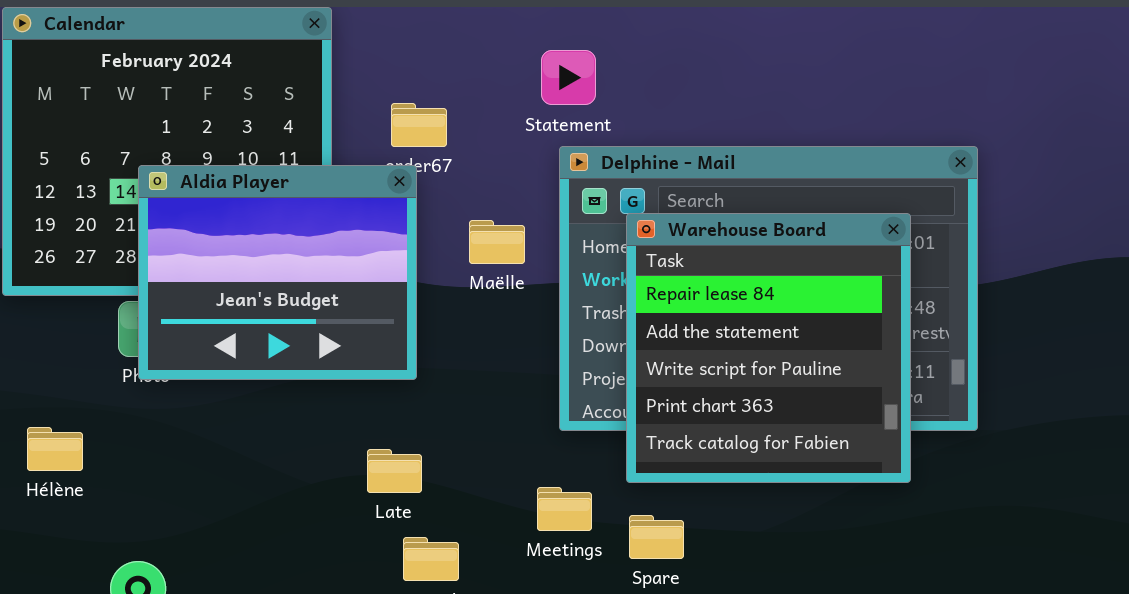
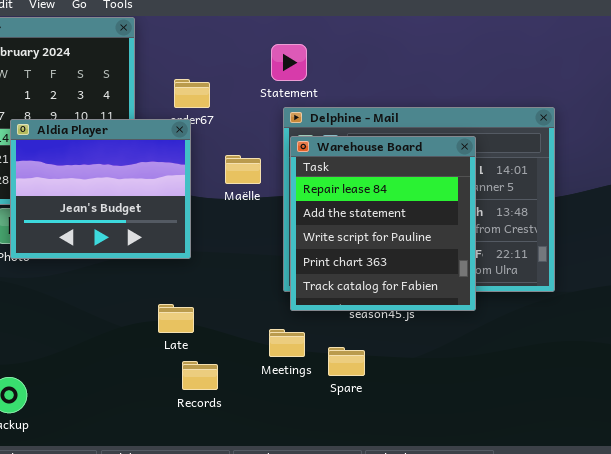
Warehouse Board: [626,213,911,483] -> [290,136,476,311], moved

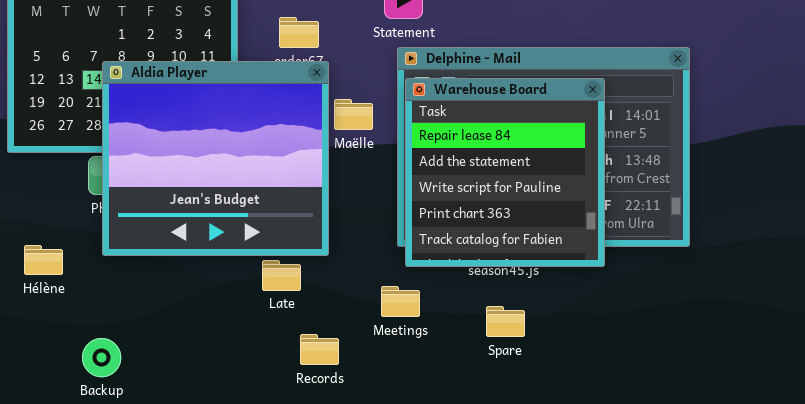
Aldia Player: [10,119,191,259] -> [102,61,329,256], resized
Spare: [328,347,365,376] -> [486,306,525,337], moved
Records: [182,361,218,390] -> [300,334,339,365], moved

